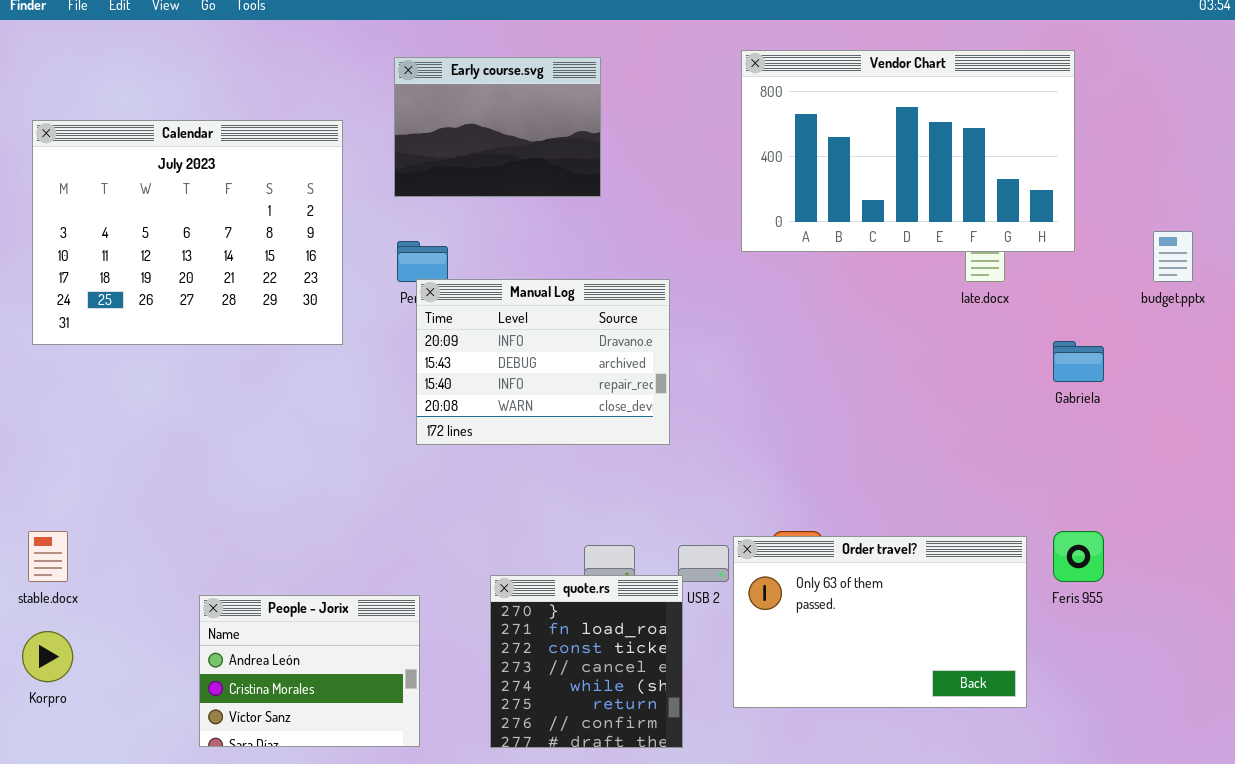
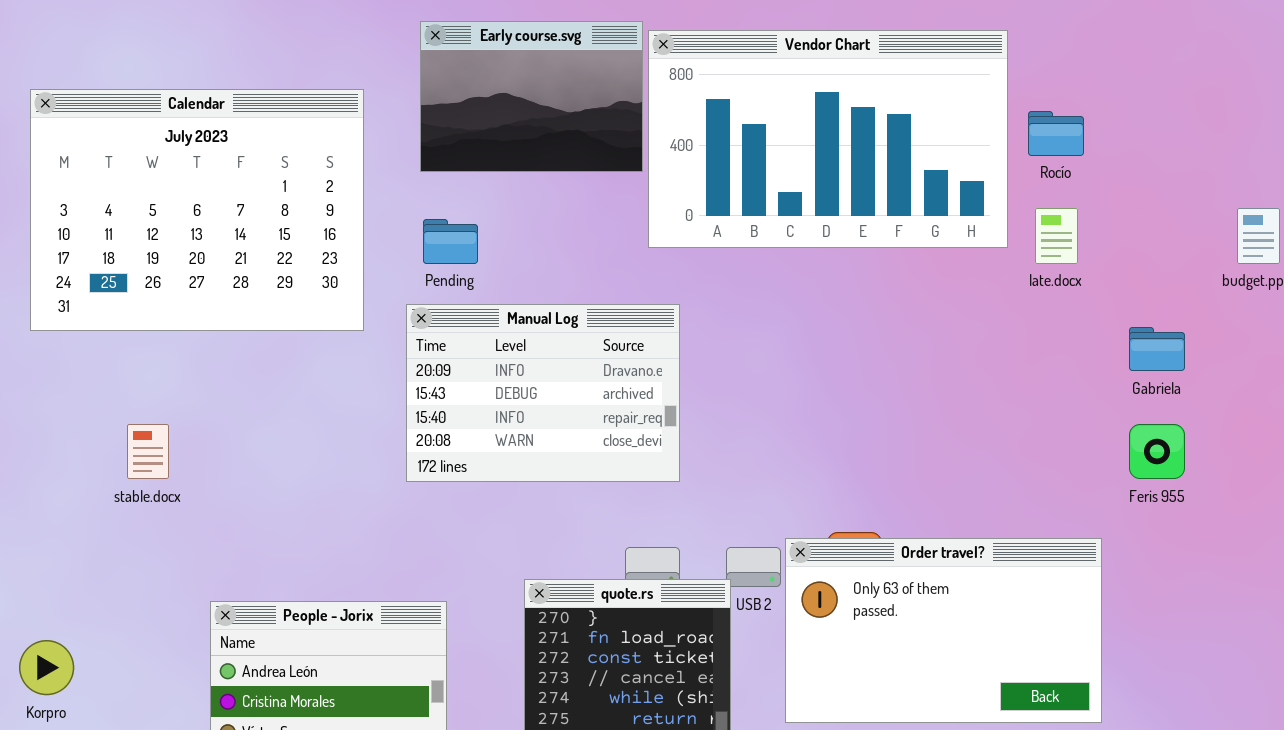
Vendor Chart: [741,50,1075,252] -> [648,30,1008,248], moved
Manual Log: [416,279,670,445] -> [406,304,680,482], moved
stable.docx: [28,531,68,582] -> [127,424,169,479], moved
Feris 955: [1053,531,1104,582] -> [1129,424,1185,479], moved

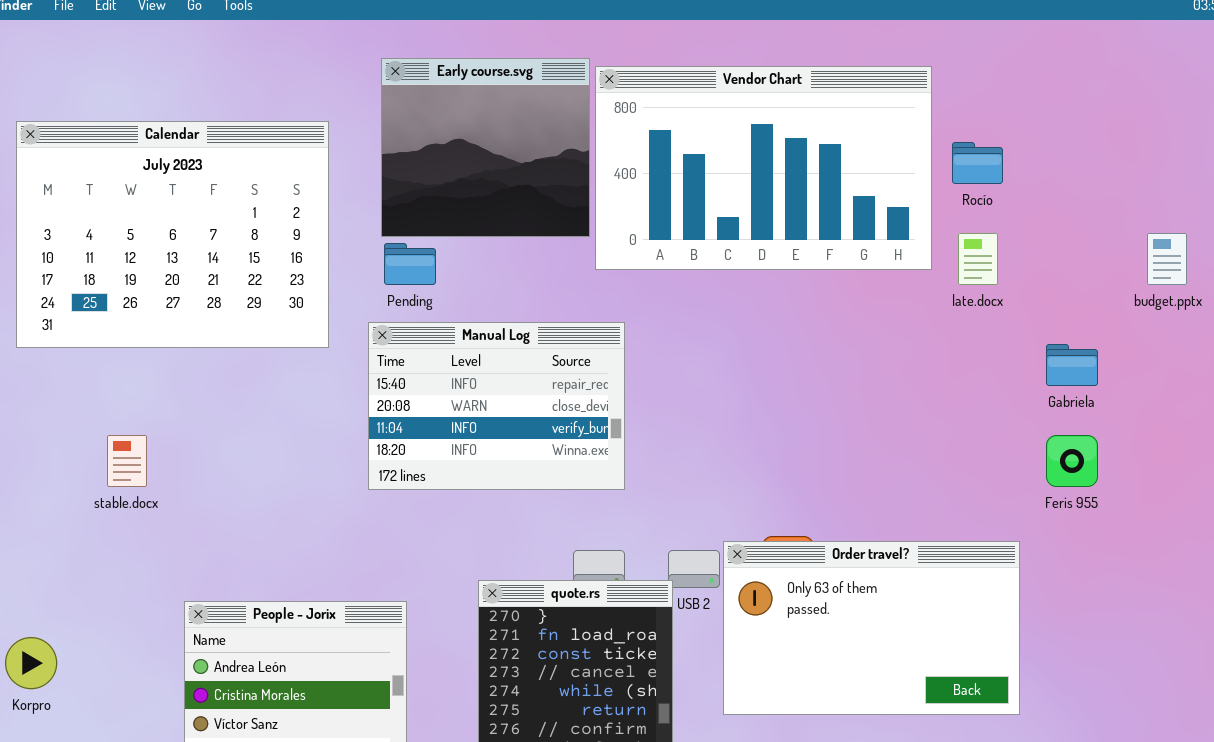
Early course.svg: [420,21,643,172] -> [381,58,590,237], resized
Manual Log: [406,304,680,482] -> [368,322,625,490], scrolled down 2 rows

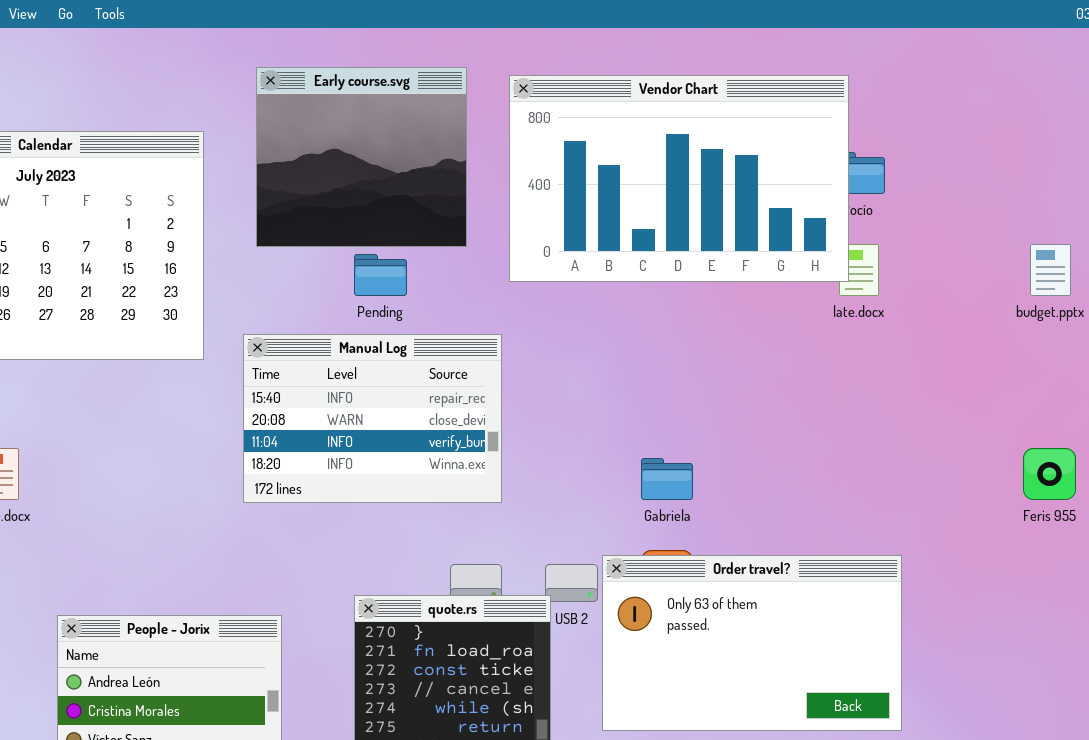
Vendor Chart: [595,66,932,270] -> [509,75,849,282], moved
Pending: [384,243,436,285] -> [354,254,407,296], moved
Gabriela: [1046,344,1098,386] -> [641,458,693,500], moved
Feris 955: [1046,435,1098,487] -> [1023,448,1076,500], moved

